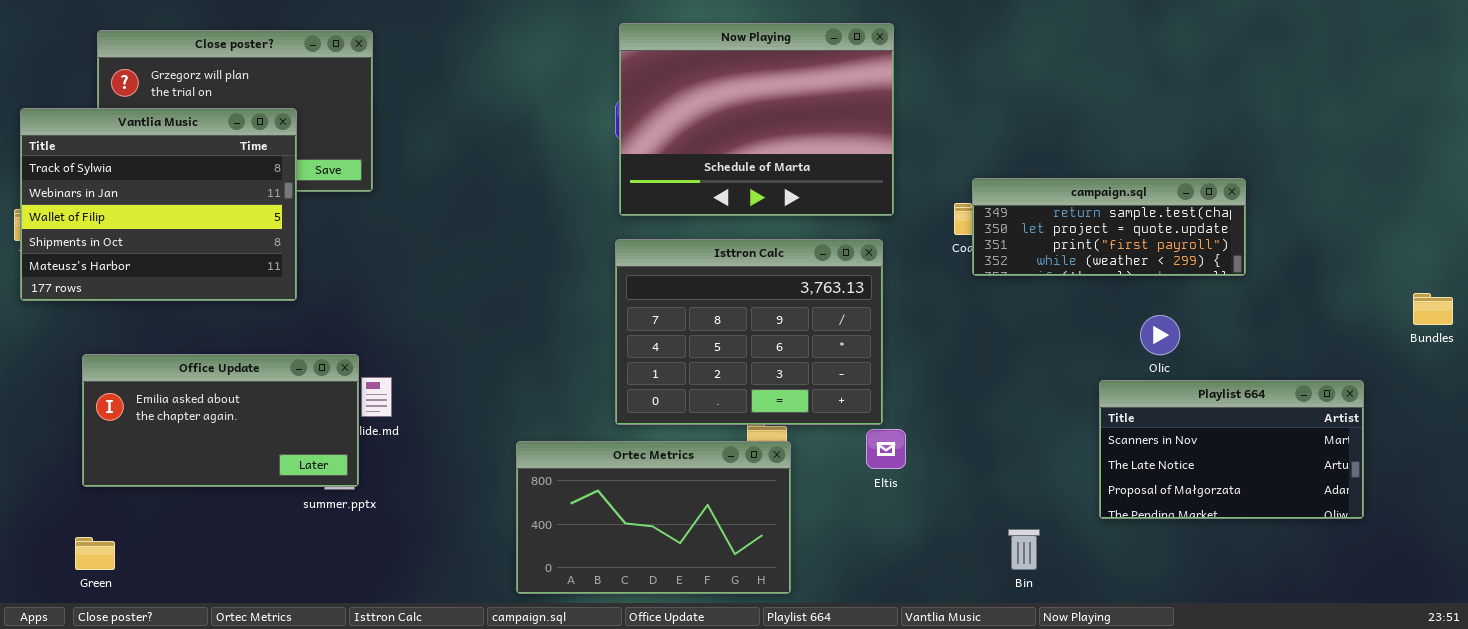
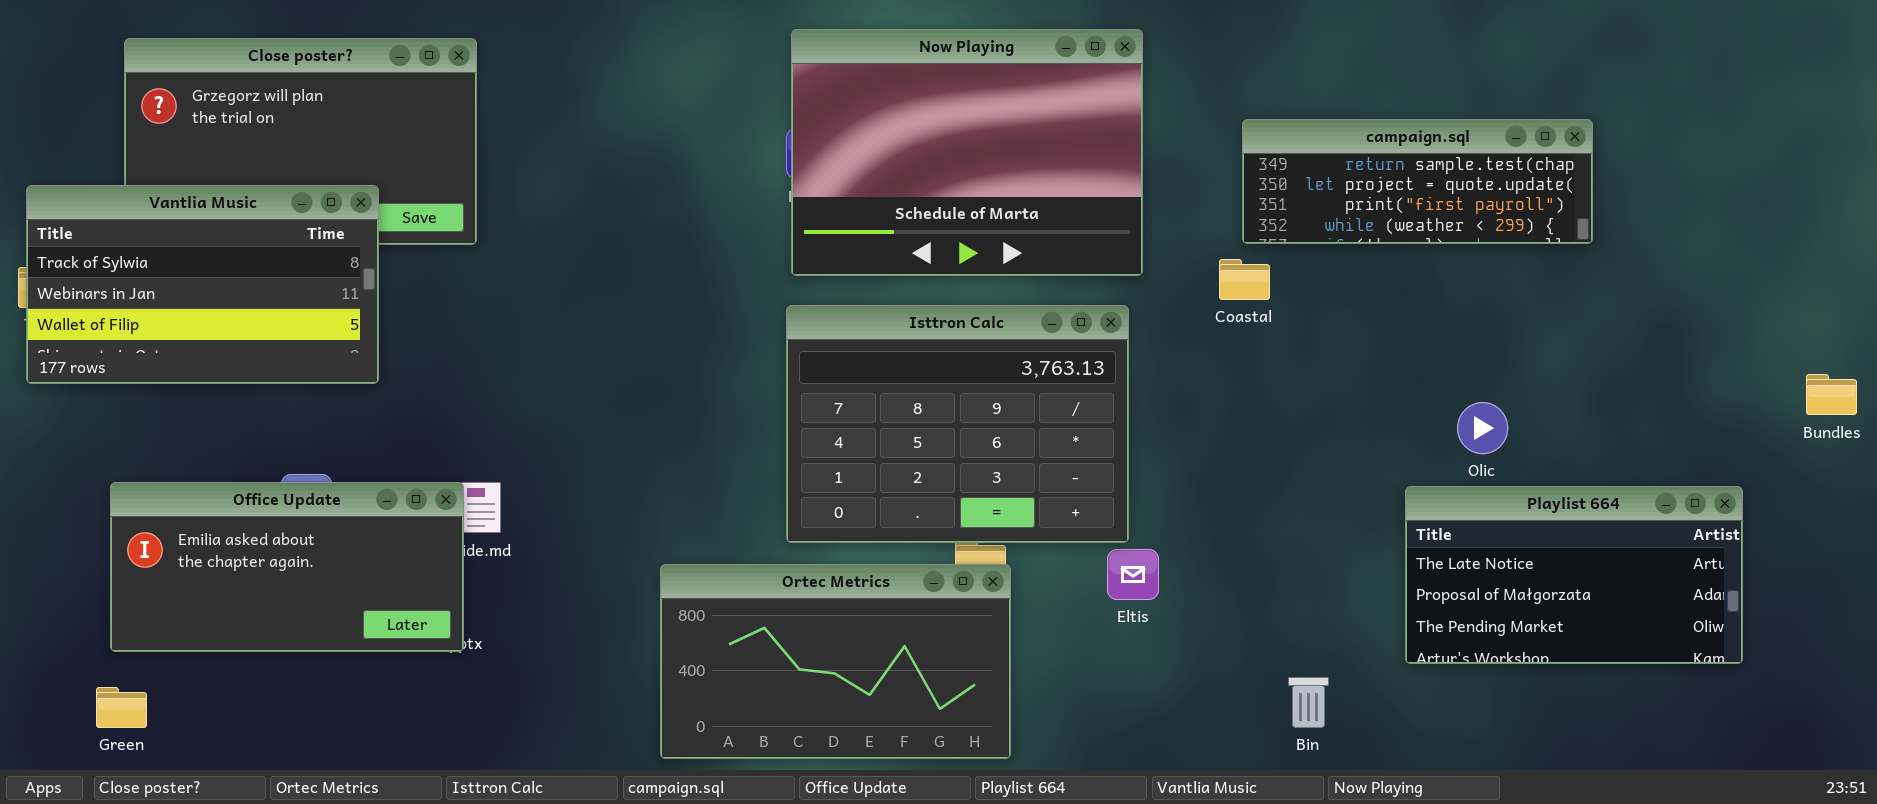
Vantlia Music: [20,108,297,301] -> [26,185,379,384], resized
campaign.sql: [972,178,1246,276] -> [1242,119,1593,244], moved
Office Update: [82,354,359,487] -> [110,482,464,652], moved
Playlist 664: [1099,380,1364,519] -> [1405,486,1743,664], scrolled down 1 row

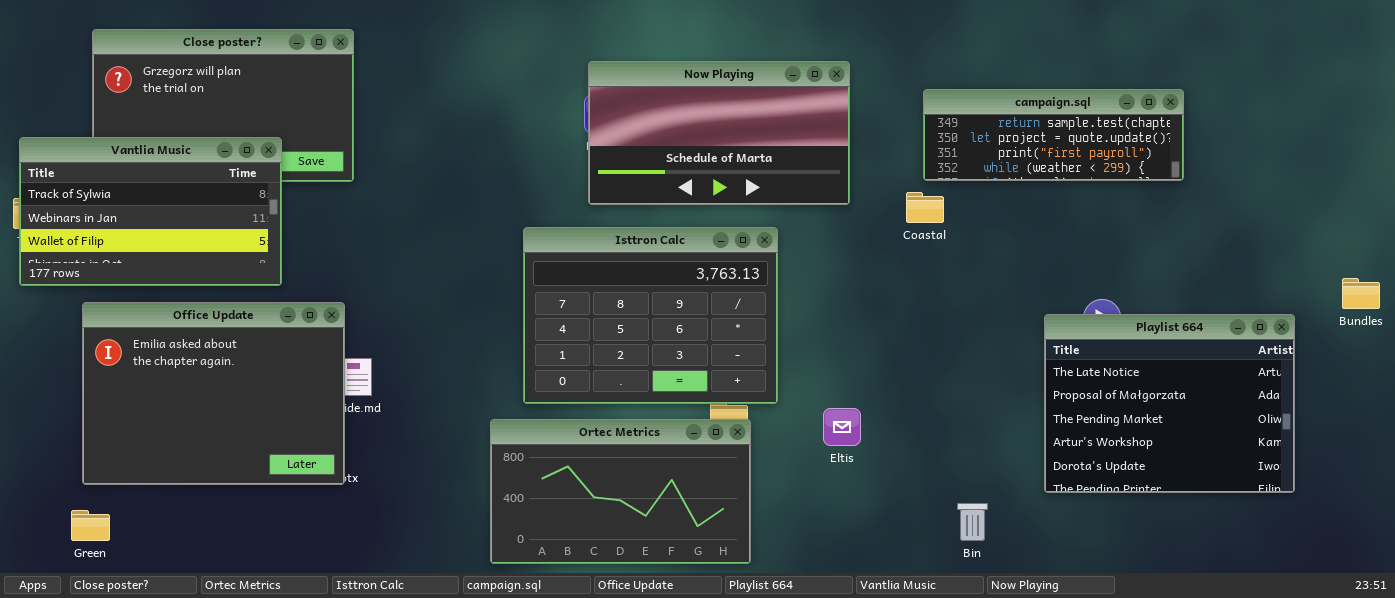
Now Playing: [791,29,1143,276] -> [588,61,850,205], resized
Isttron Calc: [786,305,1129,543] -> [523,227,778,404], moved
Office Update: [110,482,464,652] -> [82,302,345,485], resized
Playlist 664: [1405,486,1743,664] -> [1044,314,1295,493], resized

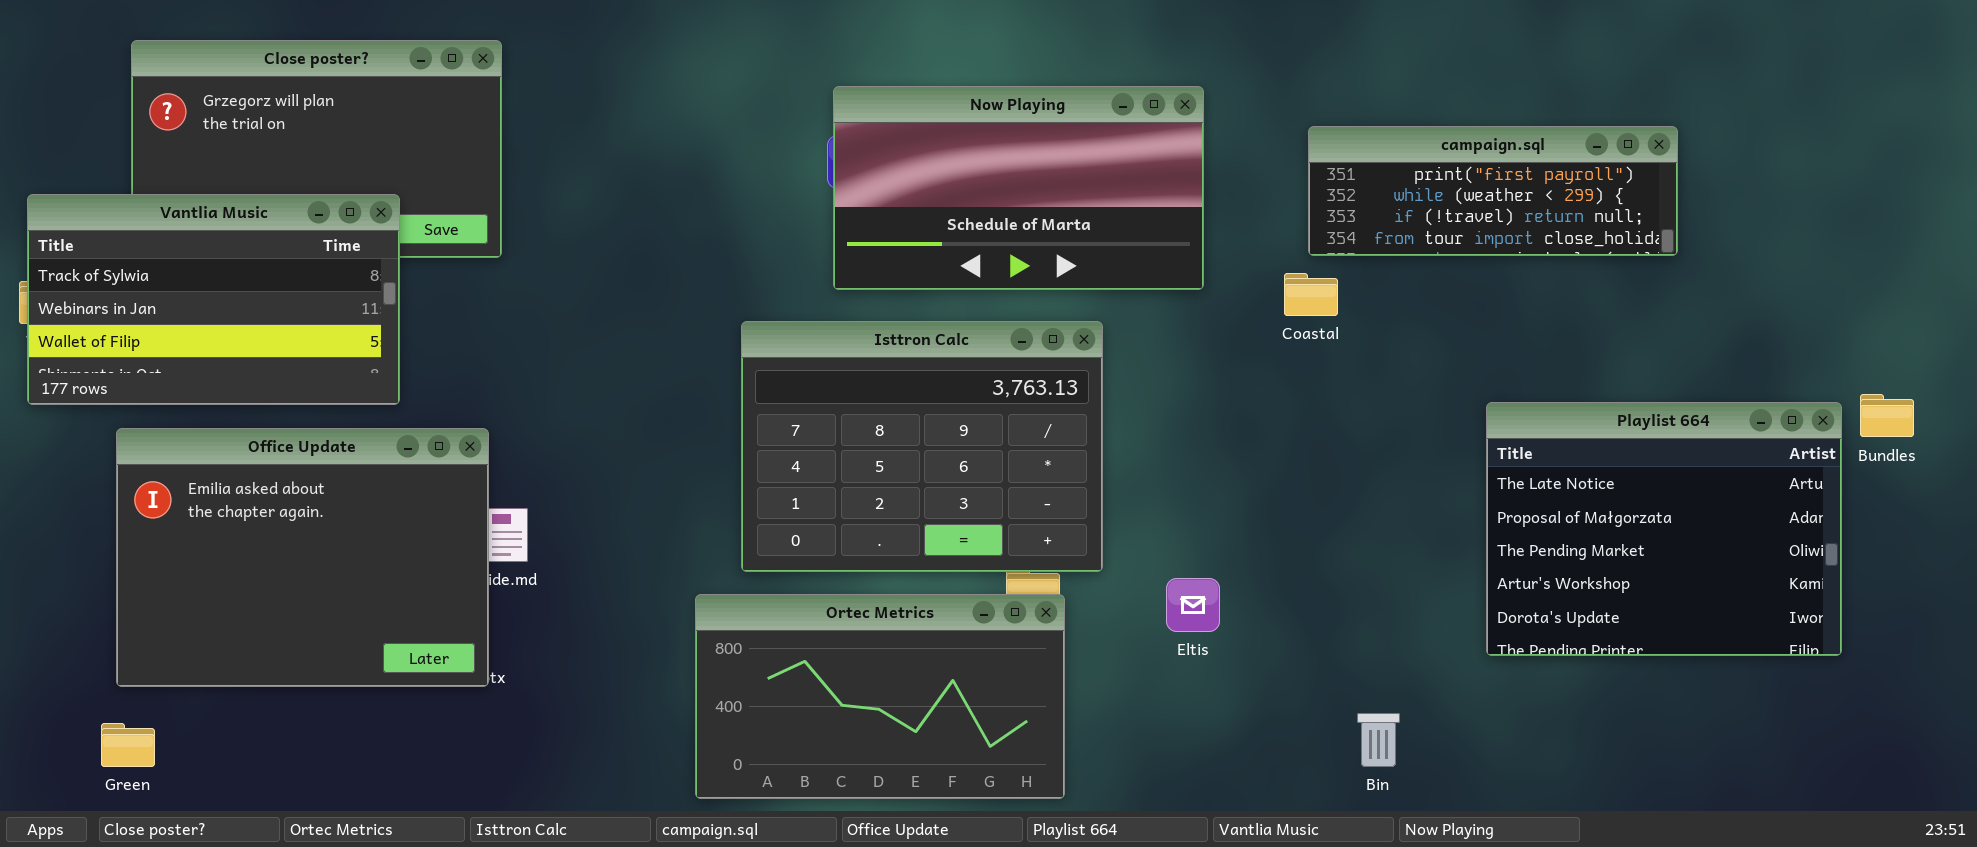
campaign.sql: [923,89,1184,181] -> [1308,126,1678,256], scrolled down 2 rows
Bundles: [1342,278,1380,309] -> [1860,394,1914,437], moved
Playlist 664: [1044,314,1295,493] -> [1486,402,1842,656], moved

